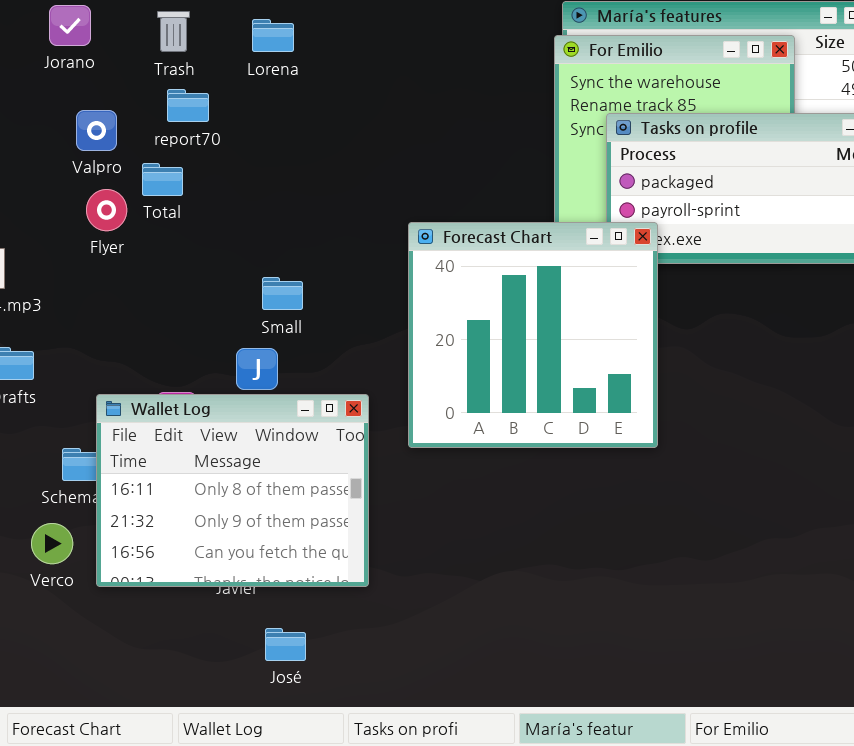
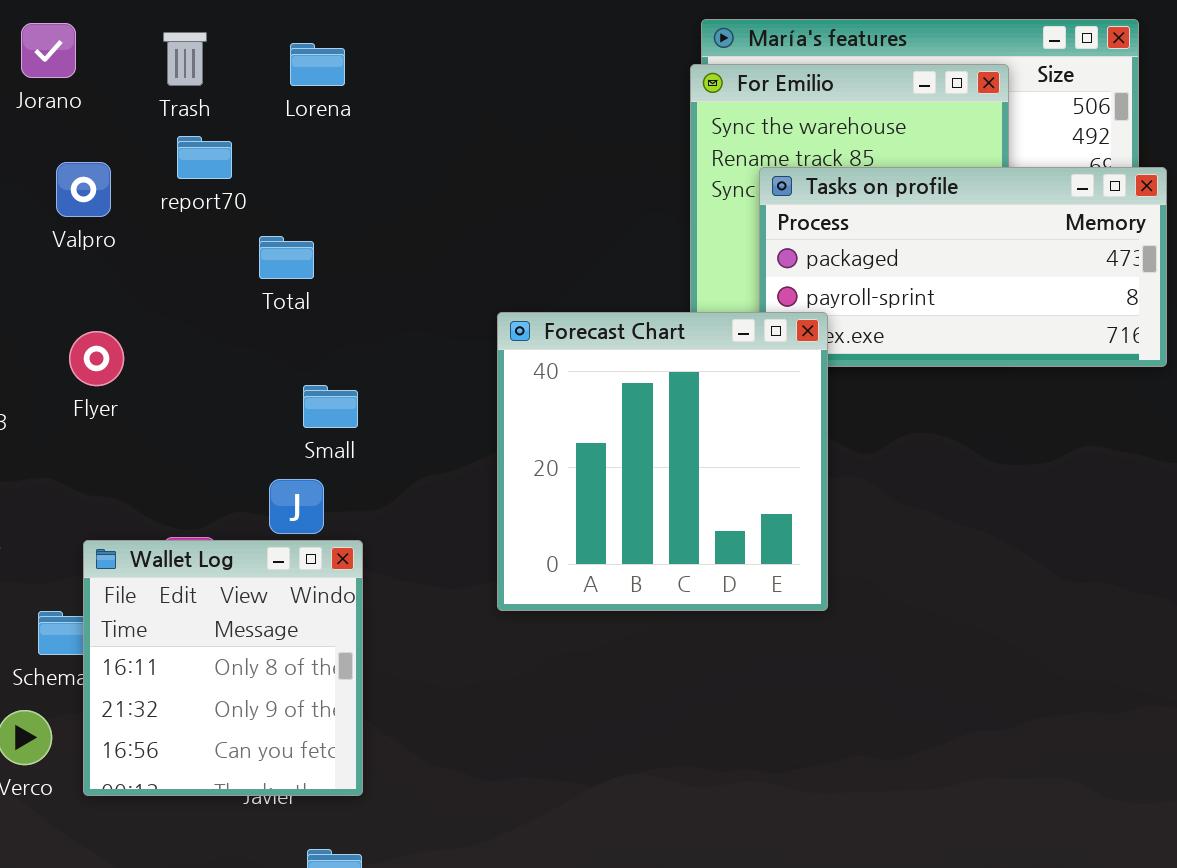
Total: [142,163,183,196] -> [259,236,314,279], moved
Flyer: [86,189,127,231] -> [69,331,124,386], moved
Wallet Log: [96,394,369,587] -> [83,540,363,796], resized

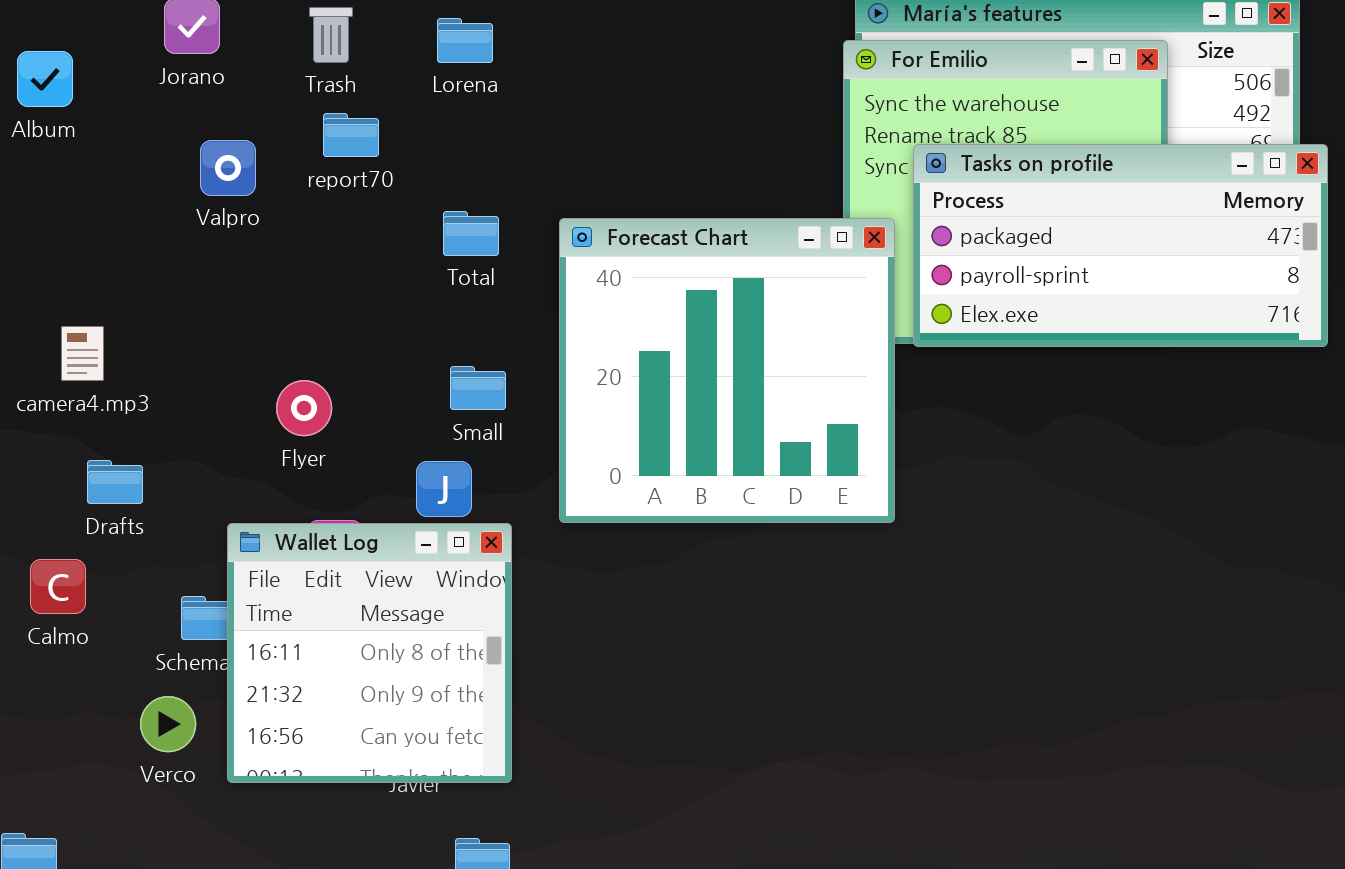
Total: [259,236,314,279] -> [443,211,499,256], moved
Forecast Chart: [497,312,828,611] -> [559,218,895,523], moved
Flyer: [69,331,124,386] -> [276,380,332,436], moved

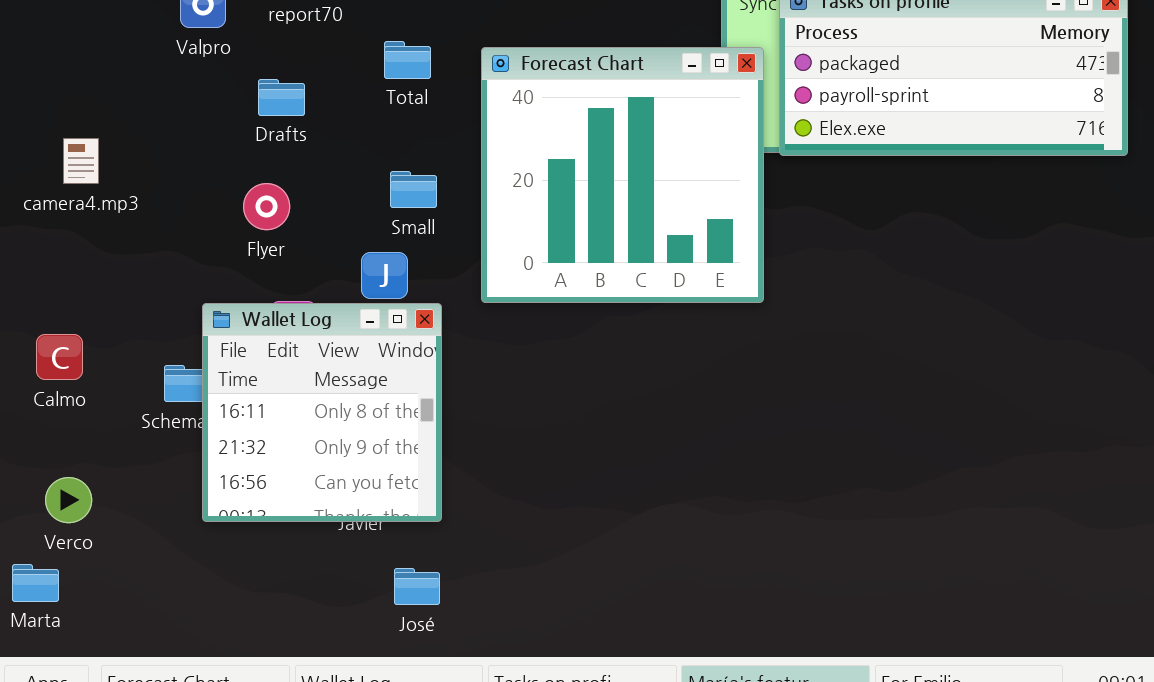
Drafts: [87,460,143,504] -> [258,79,305,116], moved
Verco: [140,696,196,752] -> [45,477,92,523], moved

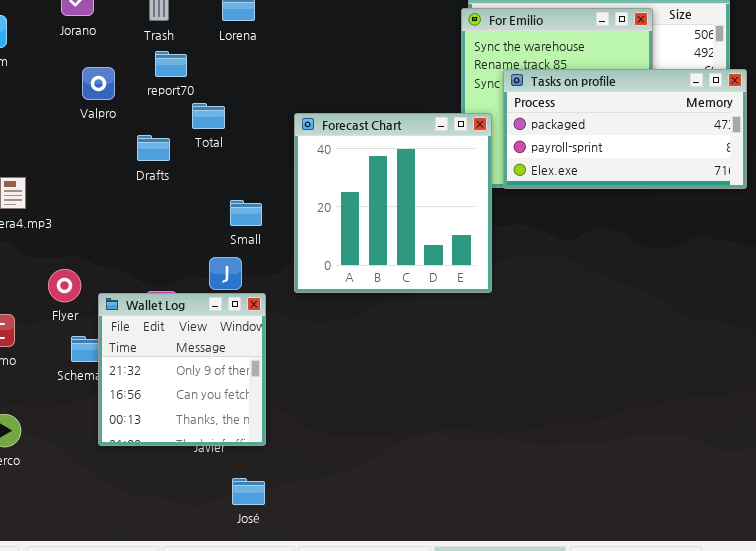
Total: [384,41,431,79] -> [192,103,225,129], moved
Flyer: [243,183,290,230] -> [48,269,81,302], moved
Wallet Log: [202,303,442,522] -> [98,293,266,446], scrolled down 1 row

